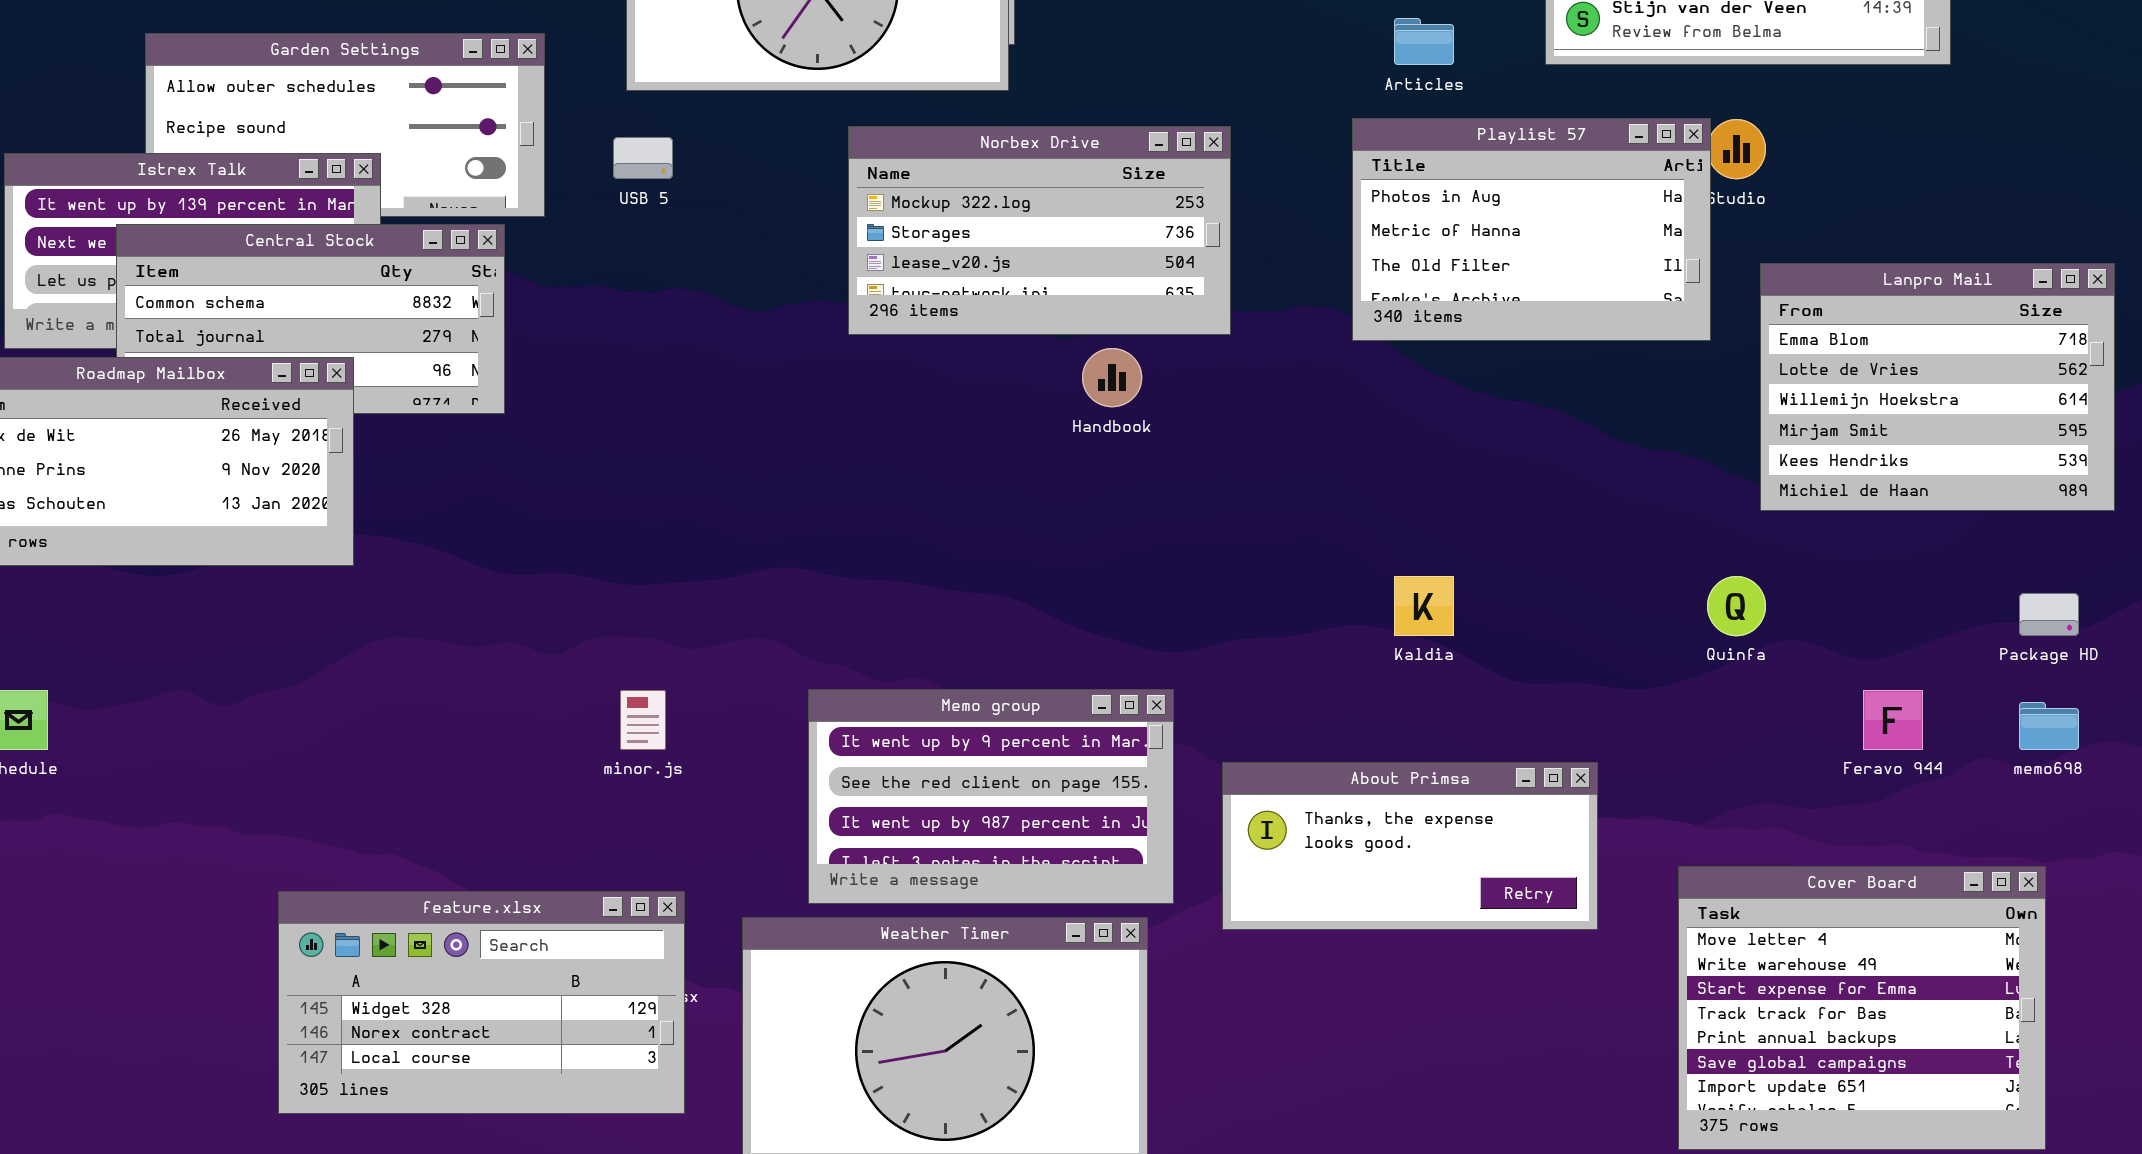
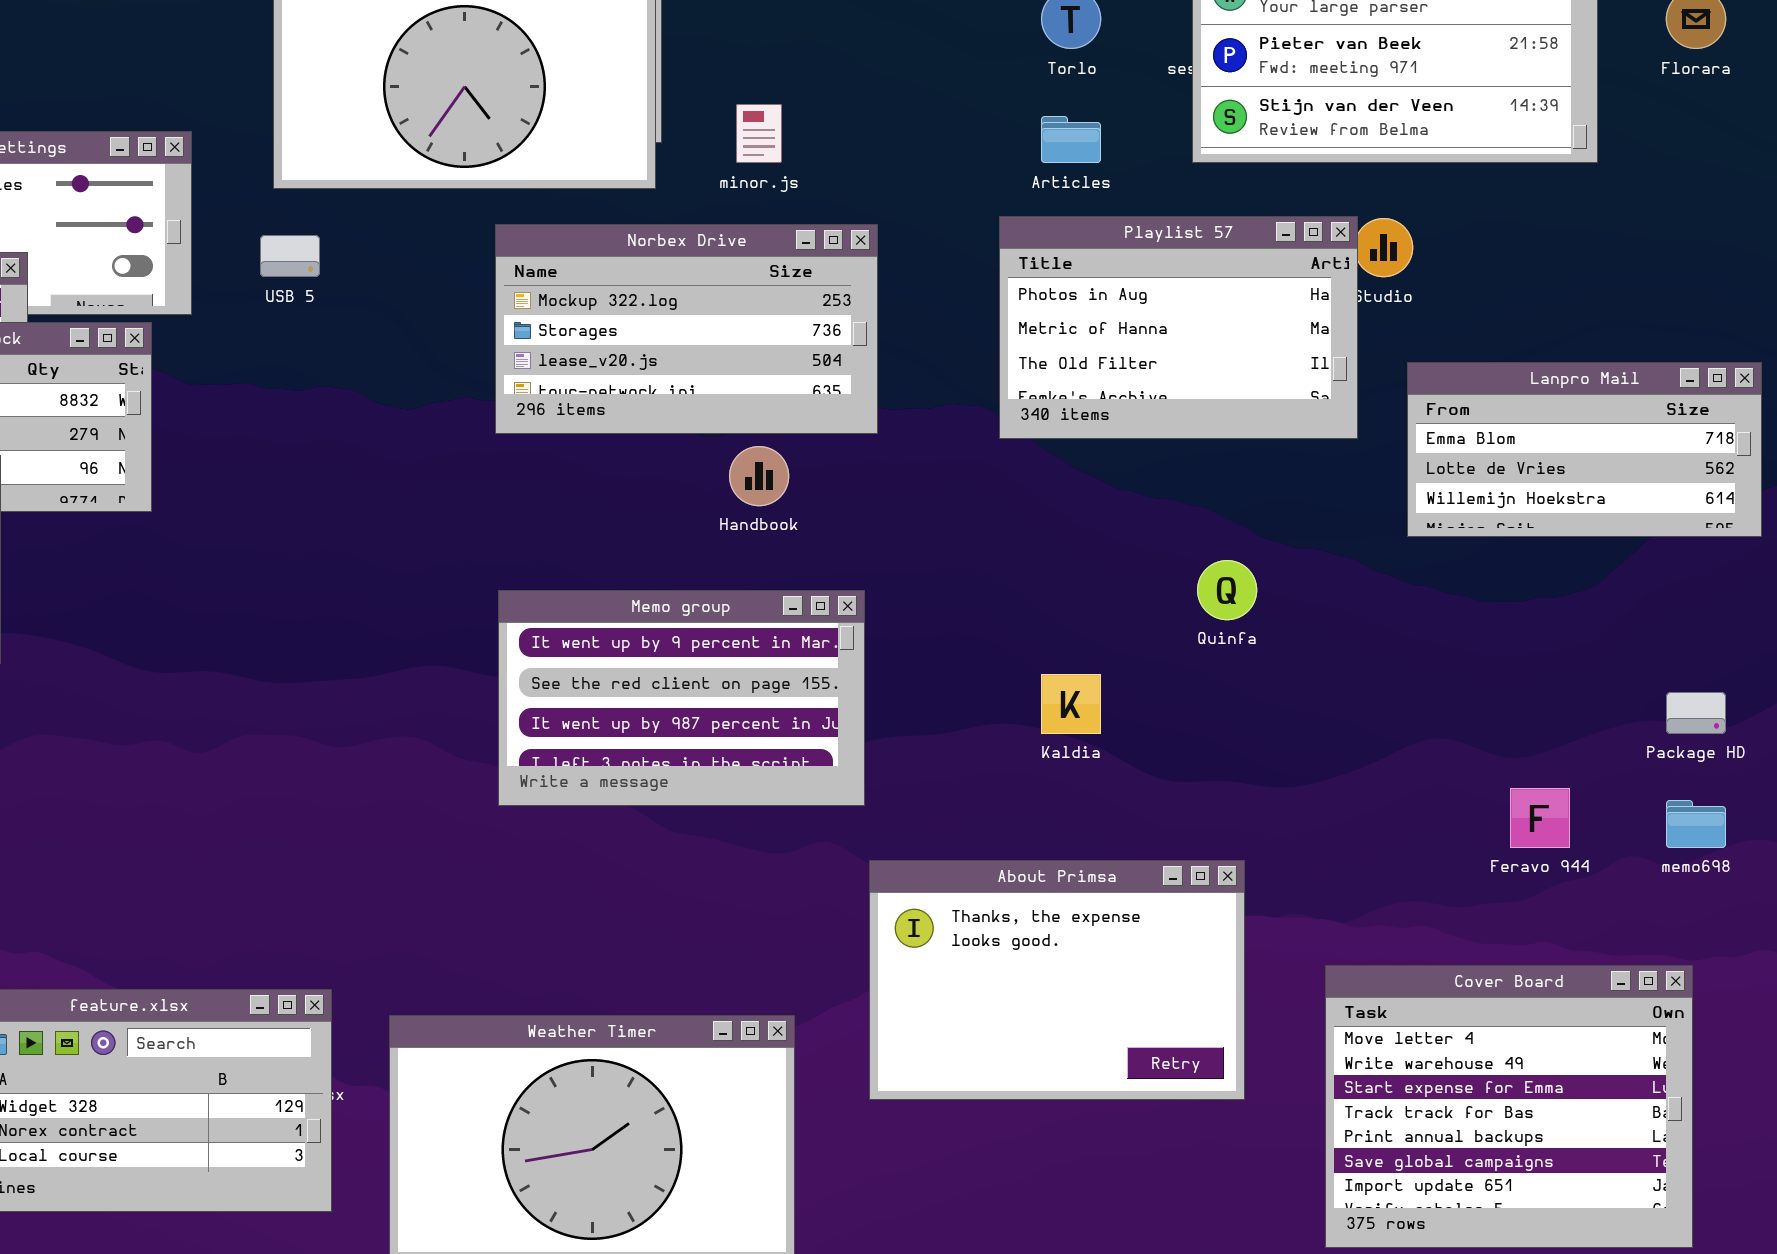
Lanpro Mail: [1760,263,2115,511] -> [1407,362,1762,537], resized
Quinfa: [1707,576,1766,636] -> [1197,560,1257,620], moved
Memo group: [808,689,1174,904] -> [498,590,865,806], moved
minor.js: [620,690,666,750] -> [736,104,782,163], moved
About Primsa: [1222,762,1598,930] -> [869,860,1245,1100], resized

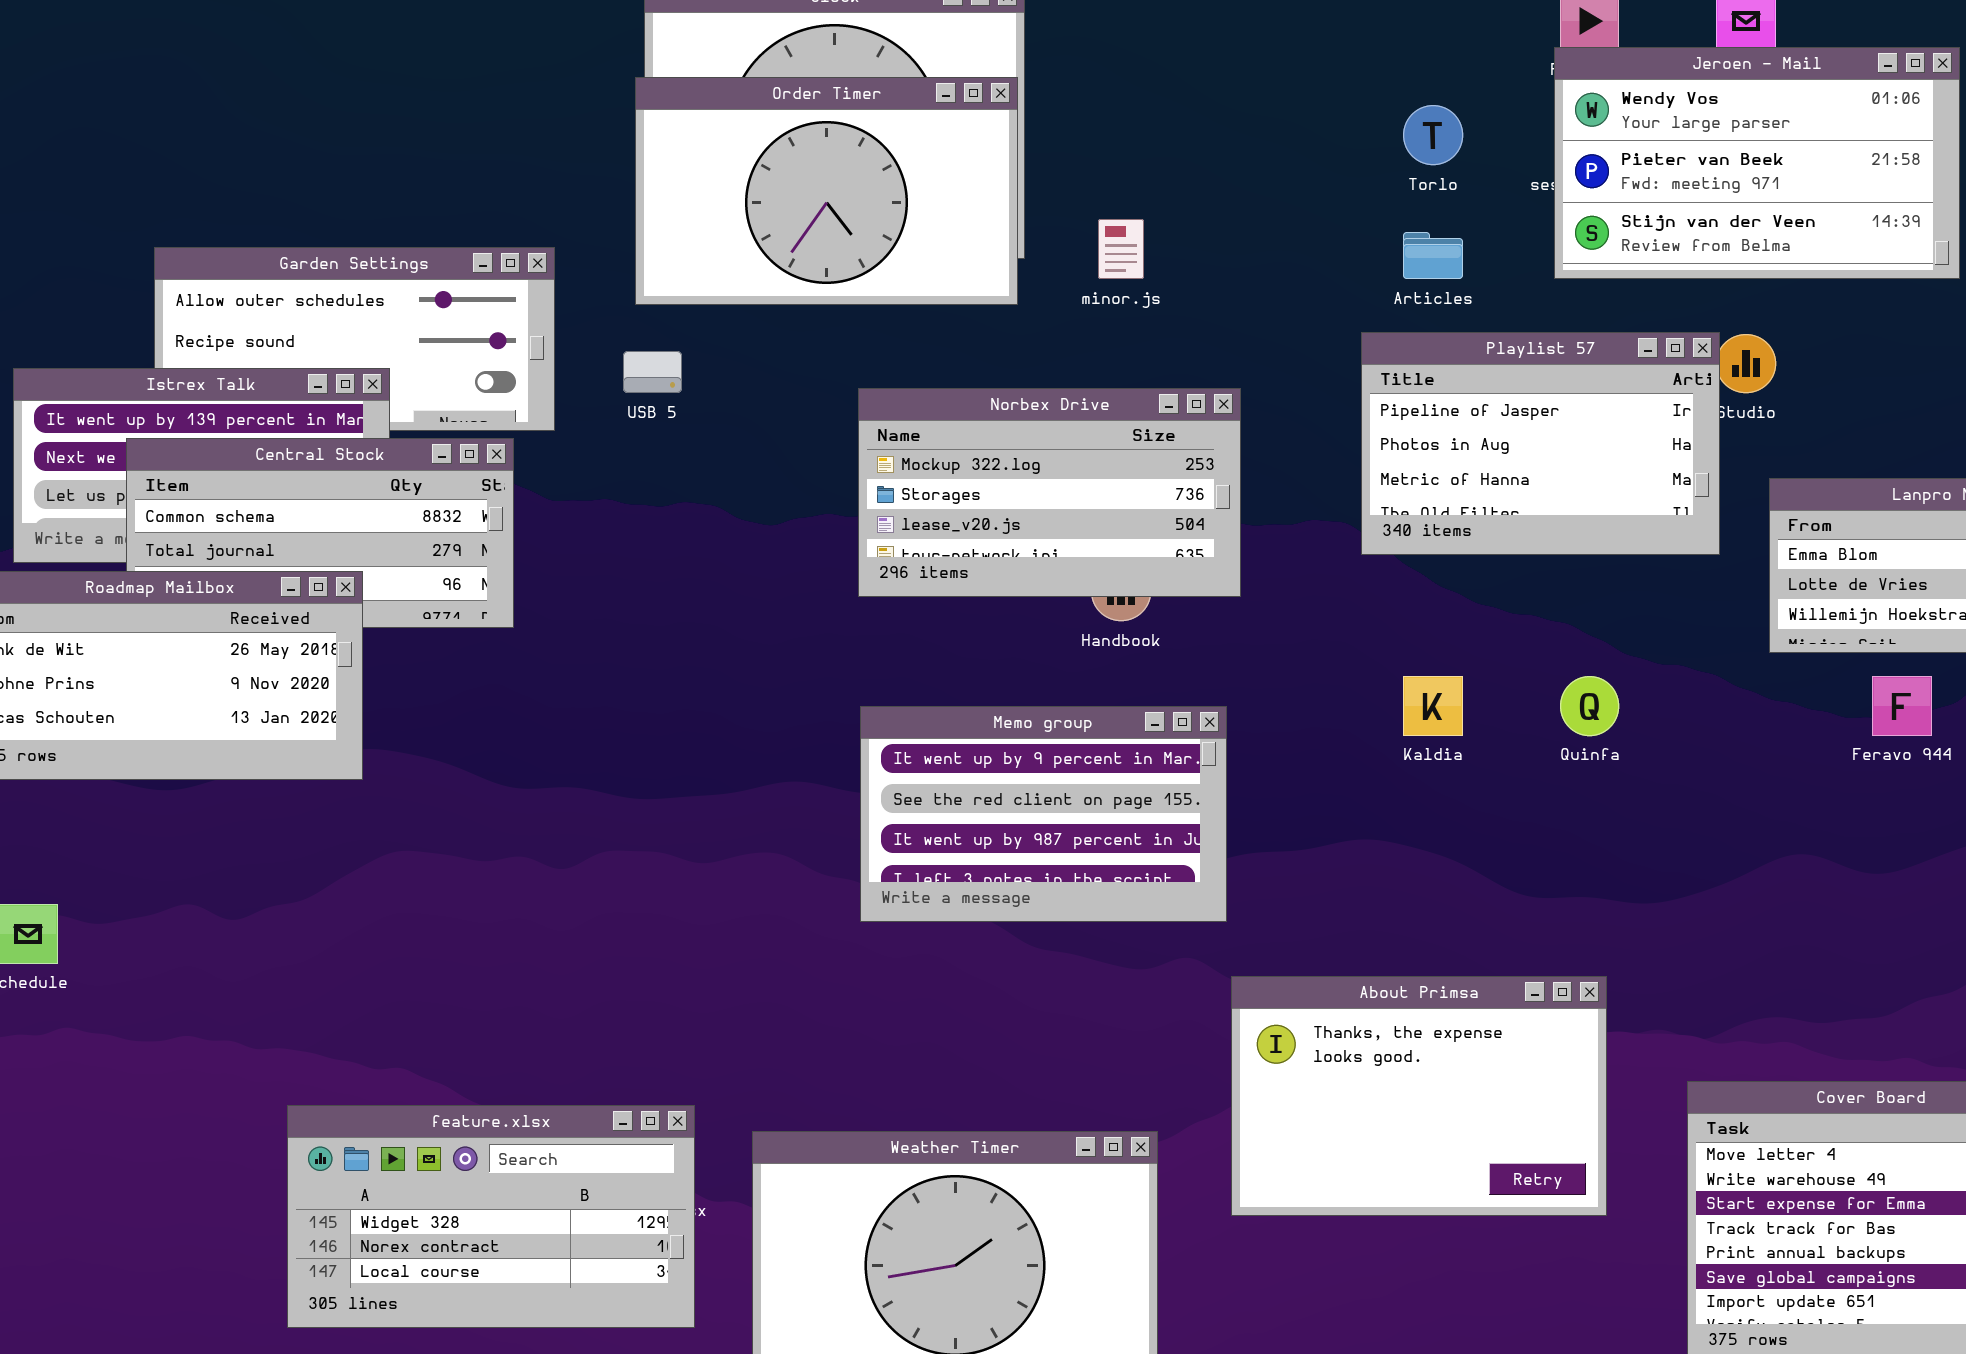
Playlist 57: [999,216,1358,439] -> [1361,332,1720,555], scrolled up 1 row
Norbex Drive: [495,224,878,434] -> [858,388,1241,597], moved
Kaldia: [1041,674,1101,734] -> [1403,676,1463,736], moved
Feravo 944: [1510,788,1570,848] -> [1872,676,1932,736], moved

